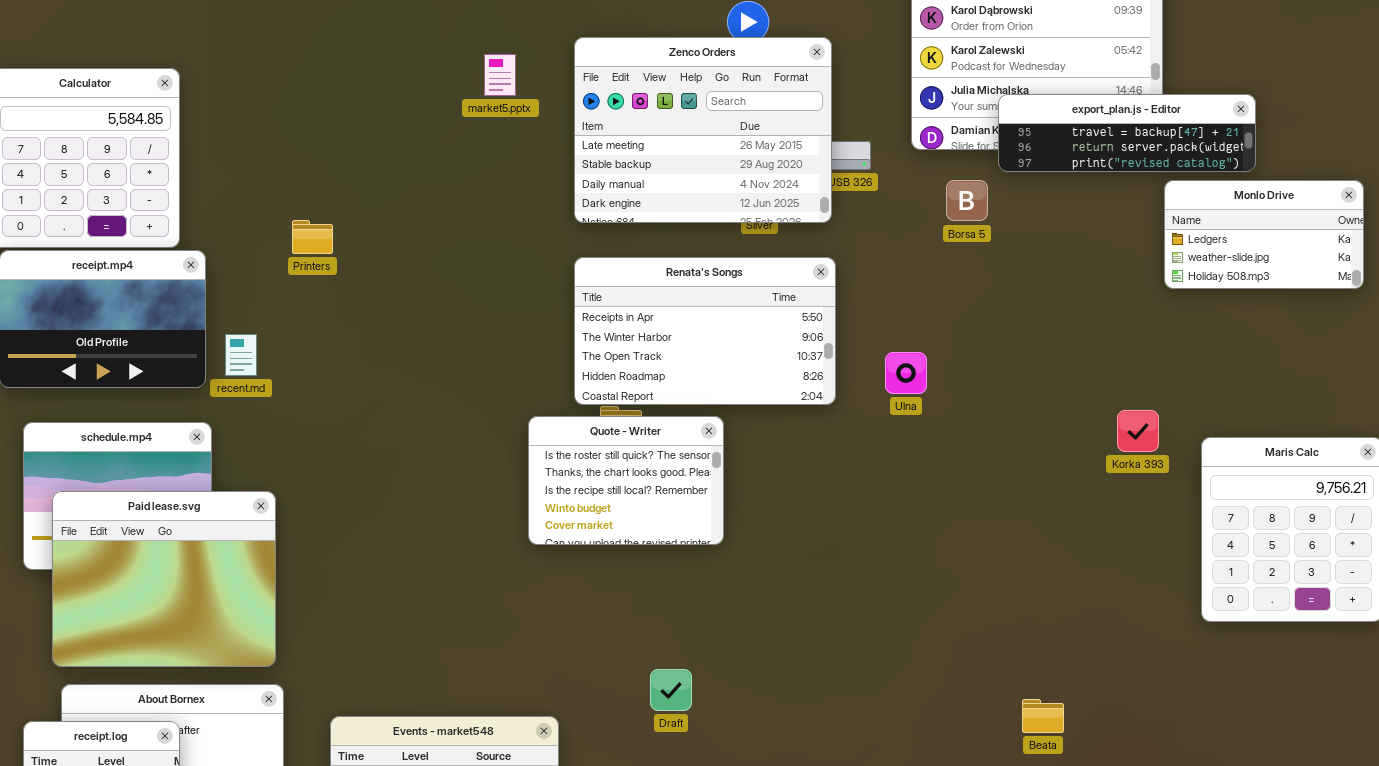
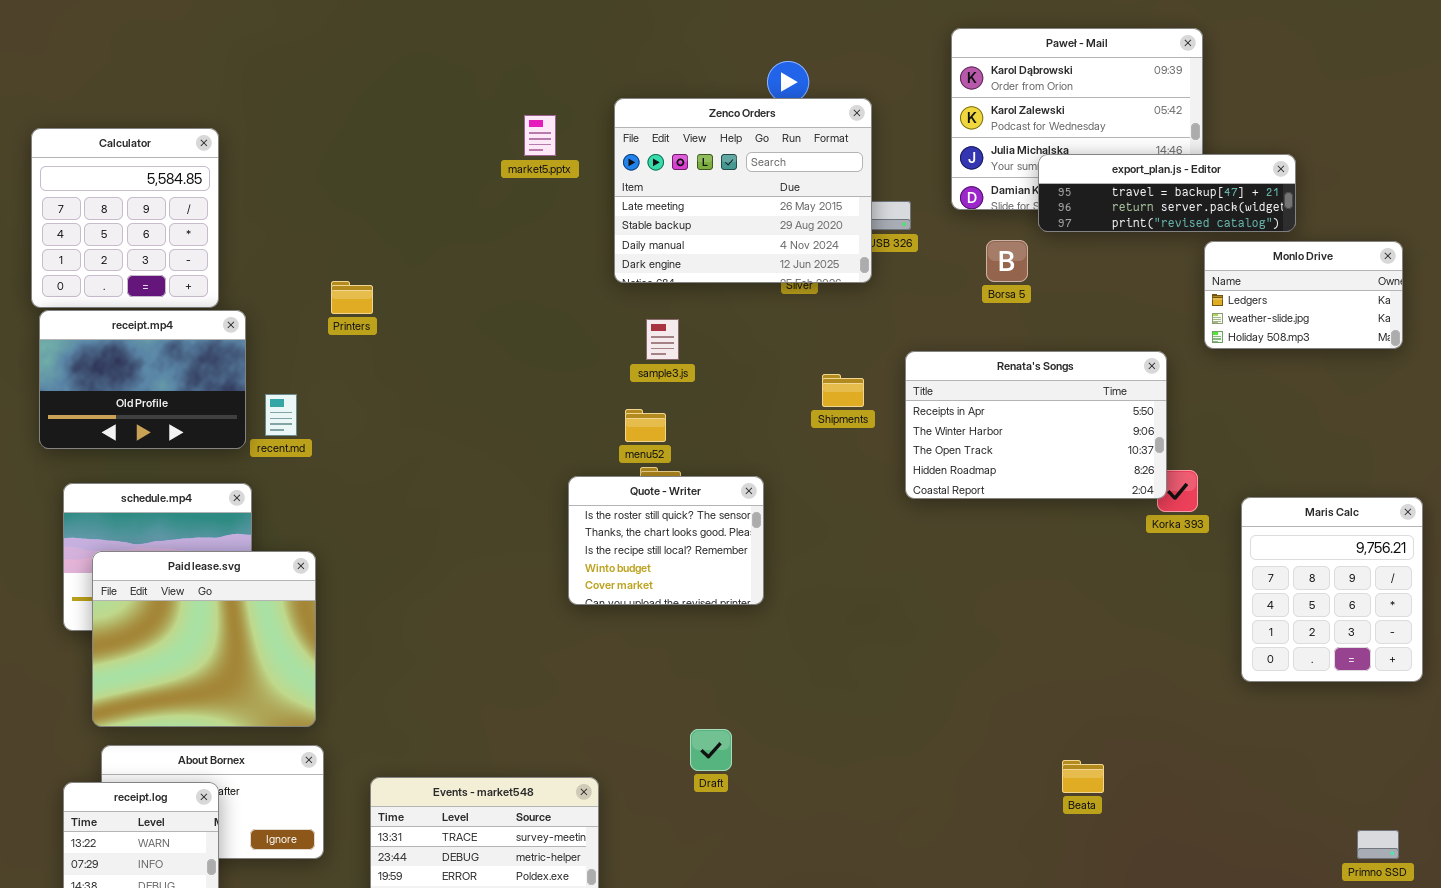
Renata's Songs: [574,257,836,405] -> [905,351,1167,499], moved

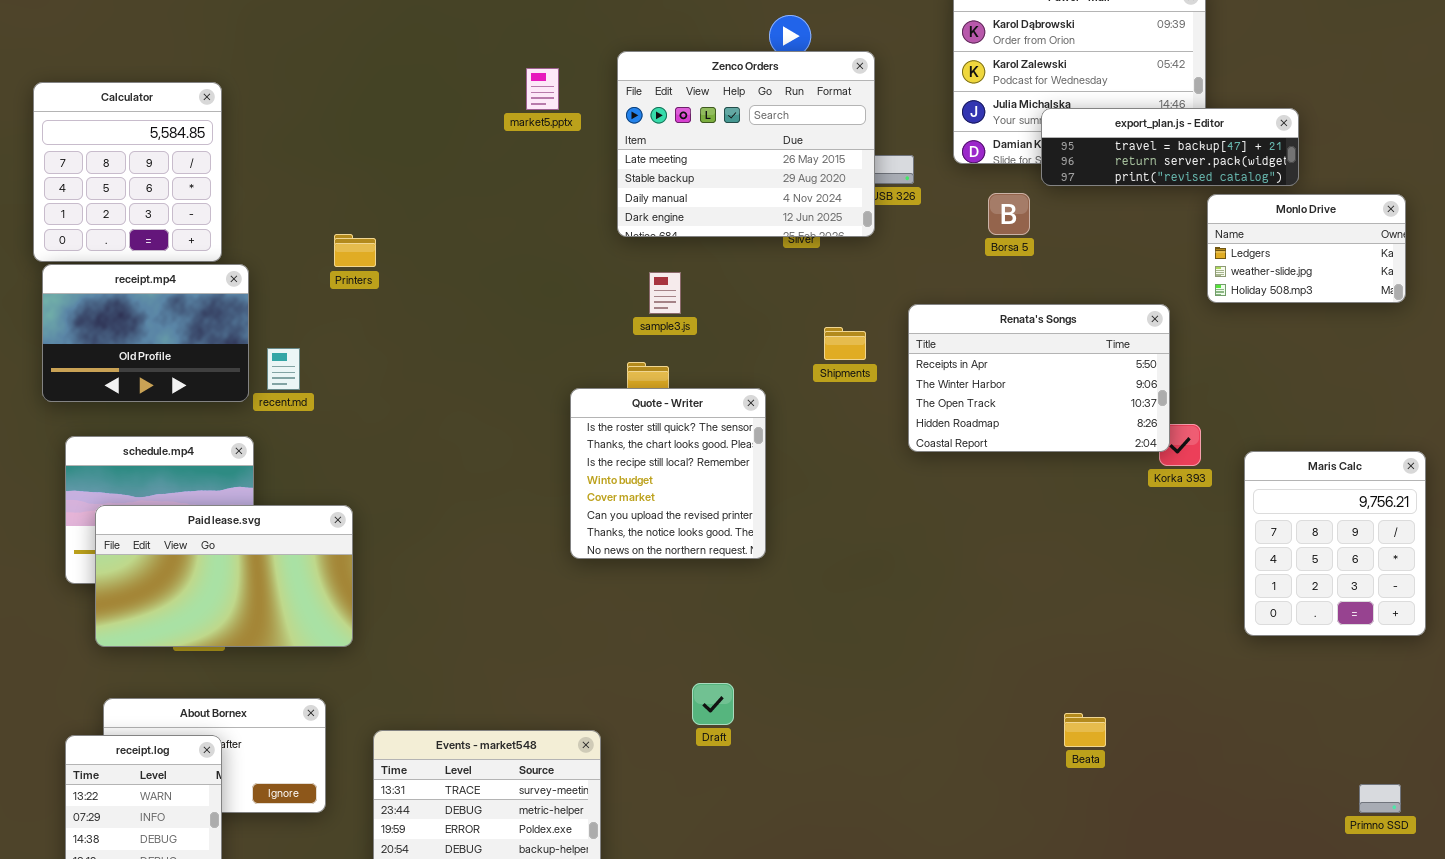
Quote - Writer: [568,476,764,605] -> [570,388,766,559], resized
Paid lease.svg: [92,551,316,727] -> [95,505,353,647], resized

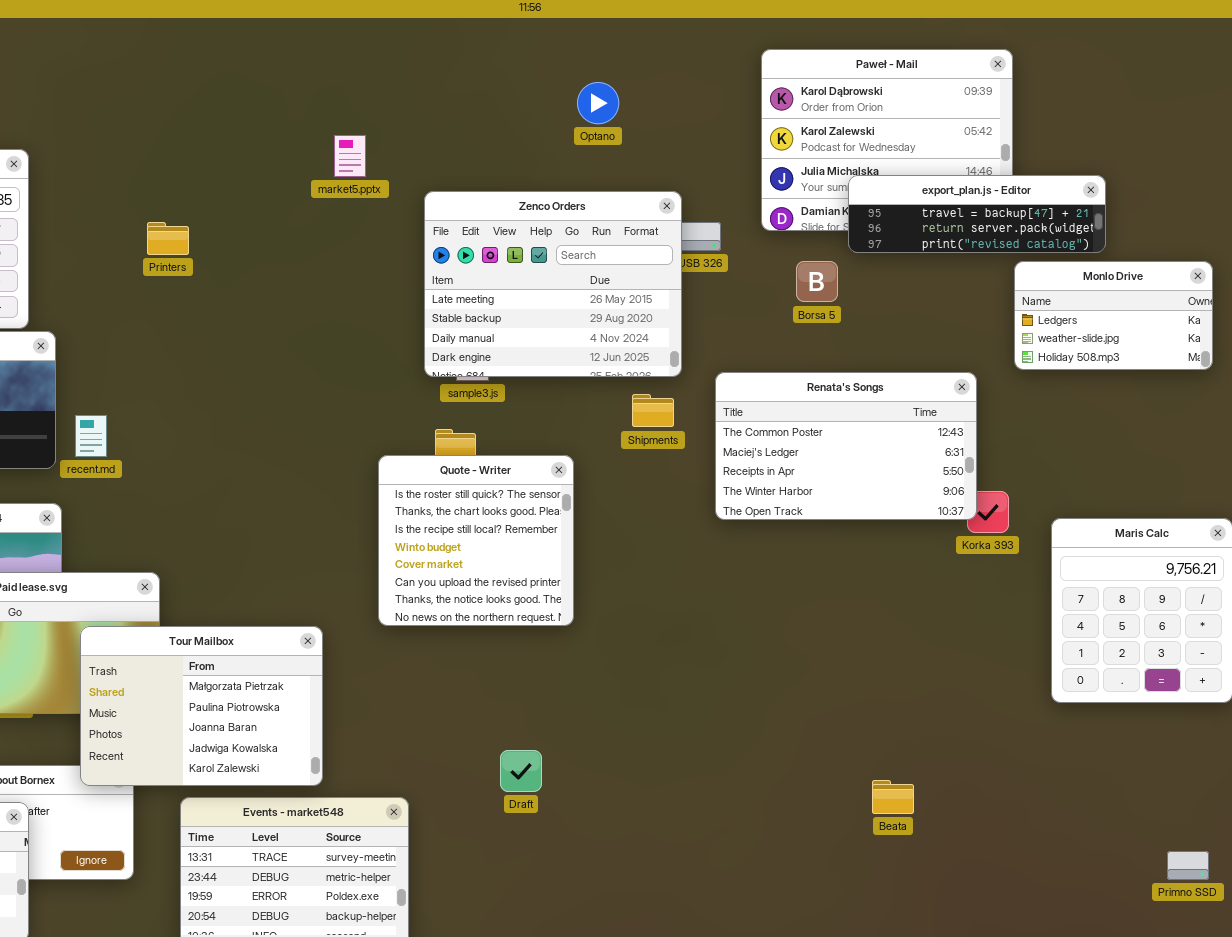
Zenco Orders: [617,51,875,237] -> [424,191,682,377], moved
Printers: [334,234,376,267] -> [147,222,189,255], moved
Renata's Songs: [908,304,1170,452] -> [715,372,977,520], scrolled up 2 rows
Tour Mailbox: none -> [80,626,323,786], opened

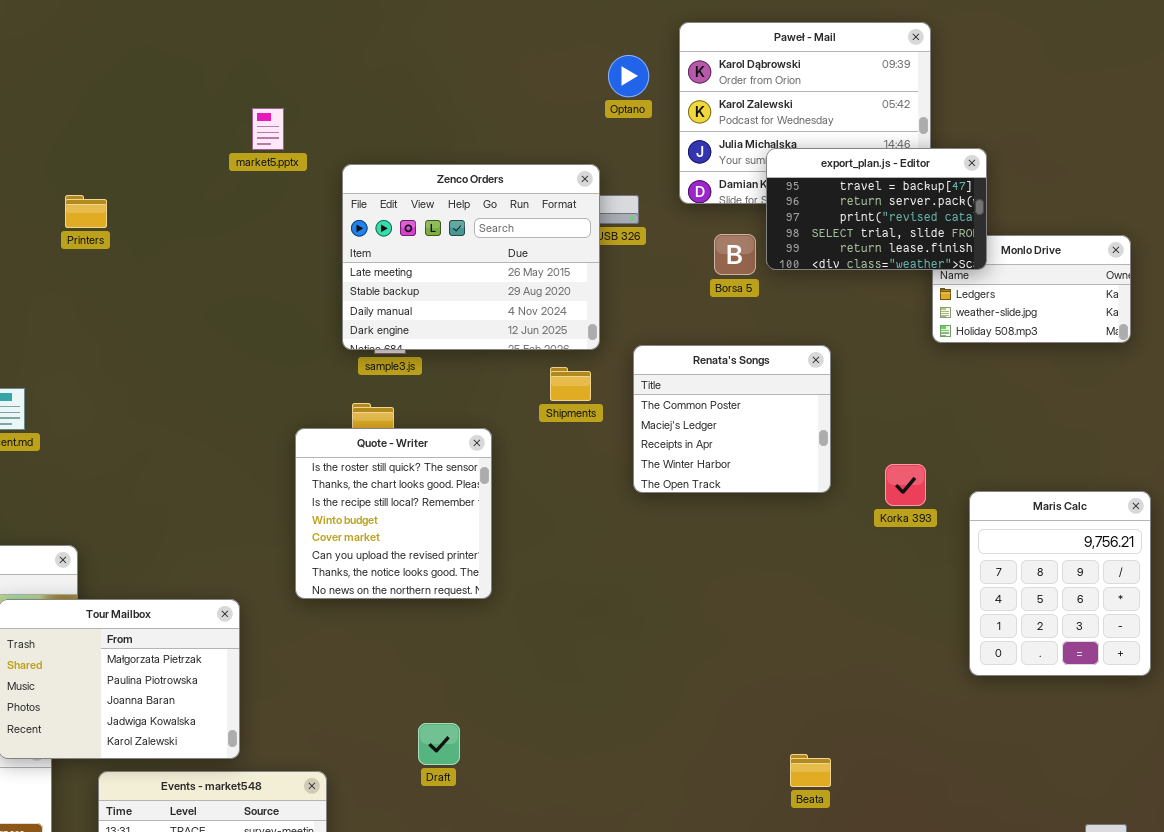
Optano: [577,82,619,124] -> [608,55,649,97], moved
export_plan.js - Editor: [848,175,1106,253] -> [766,148,987,270], resized
Renata's Songs: [715,372,977,520] -> [633,345,831,493], resized

